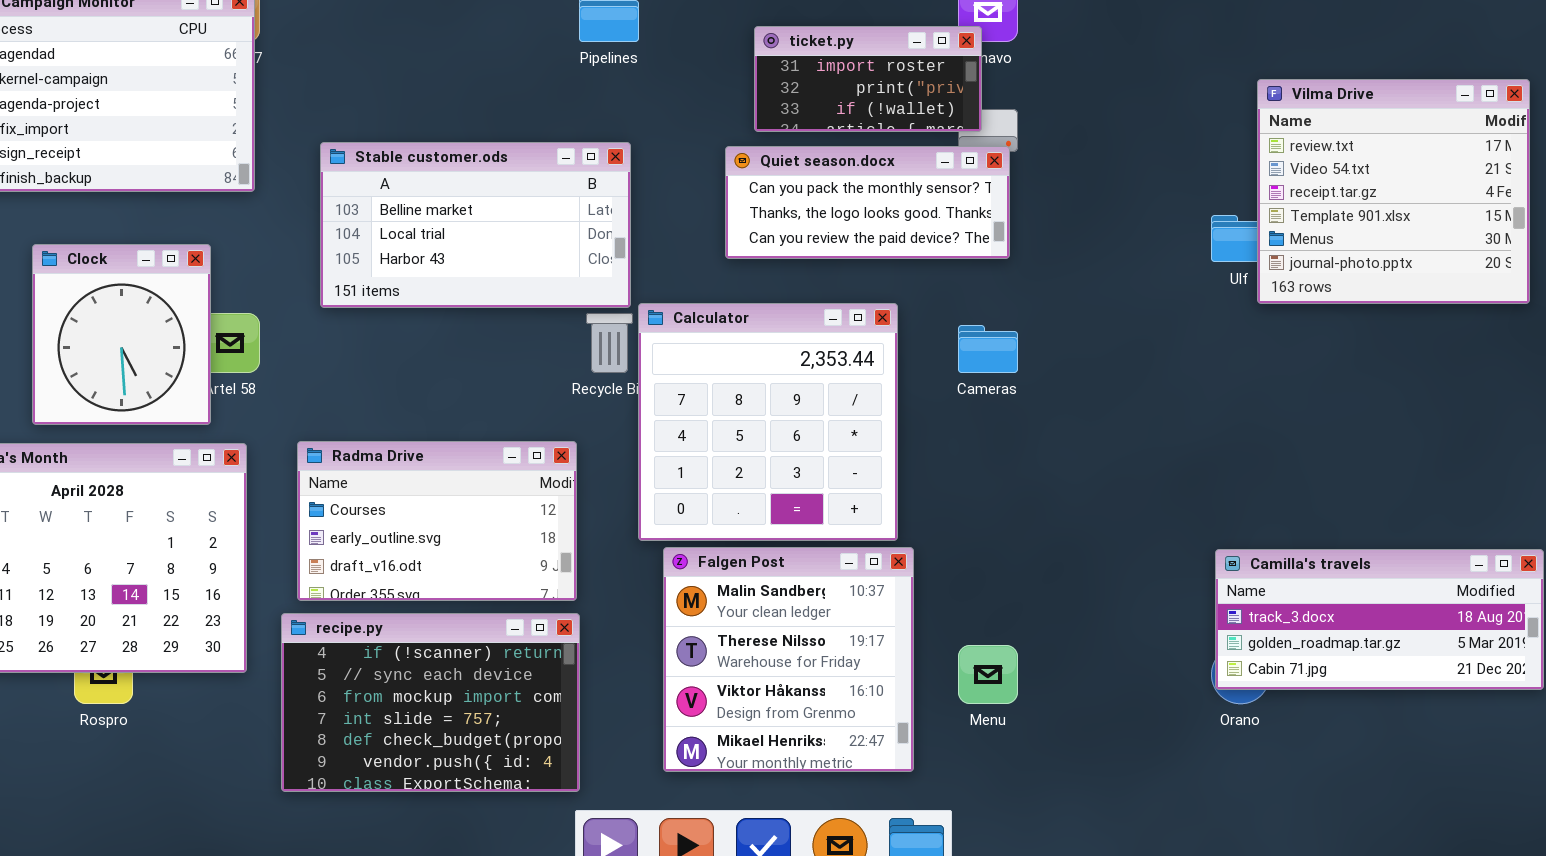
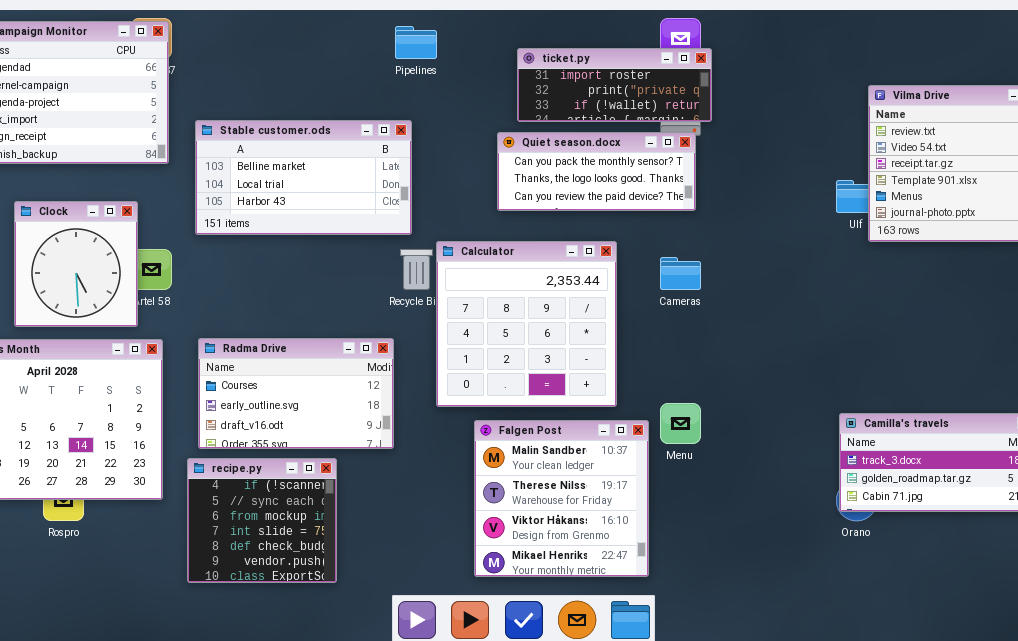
ticket.py: [754,26,982,132] -> [517,48,712,122], resized
Stable customer.ods: [320,142,631,308] -> [195,120,412,235], moved
Falgen Post: [663,547,914,772] -> [474,420,649,577], moved
recipe.py: [281,613,580,792] -> [187,458,337,583], resized
Menu: [958,645,1018,704] -> [660,403,701,444], moved

